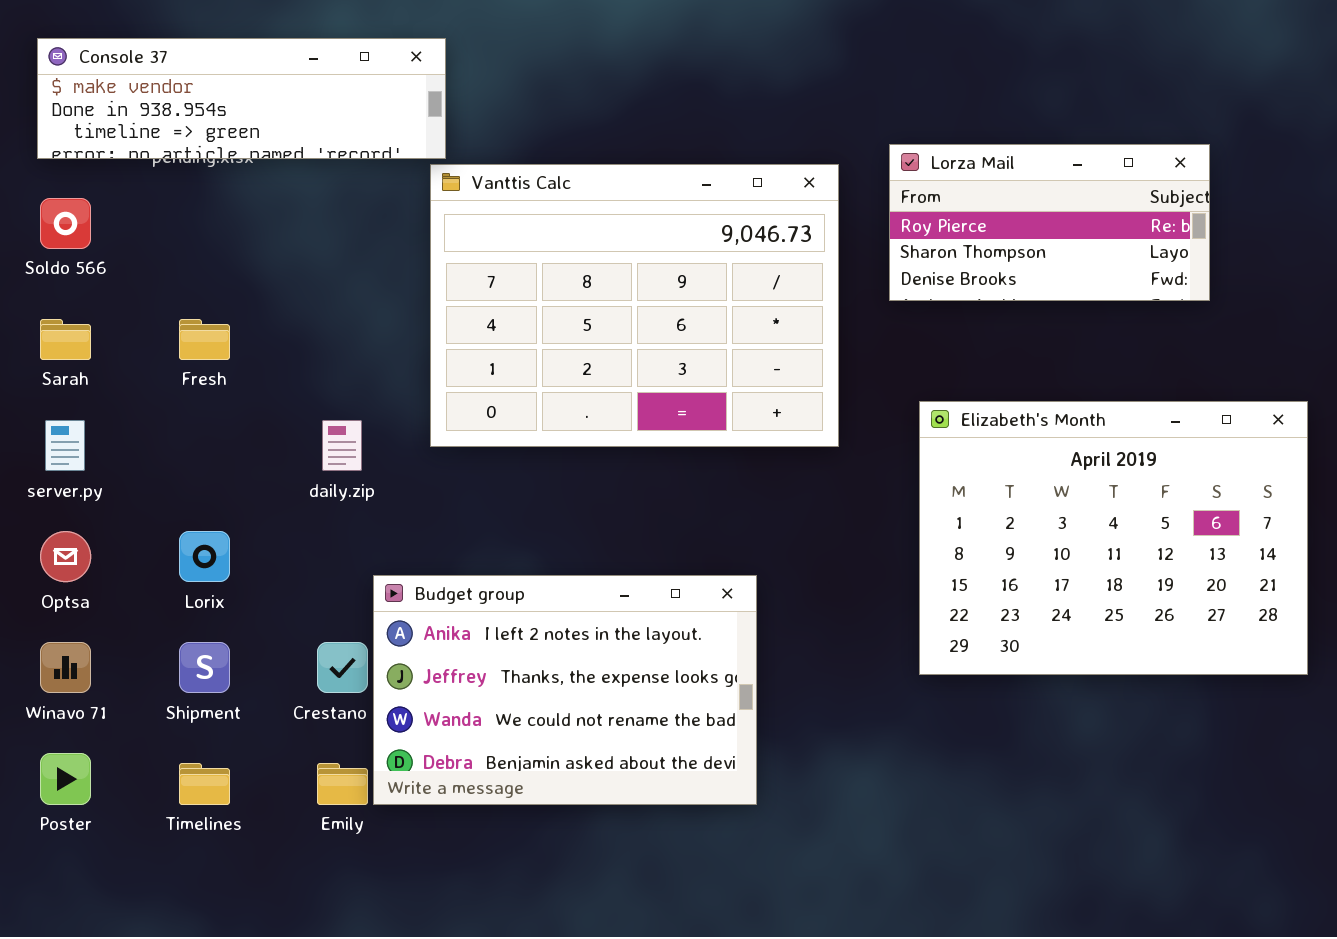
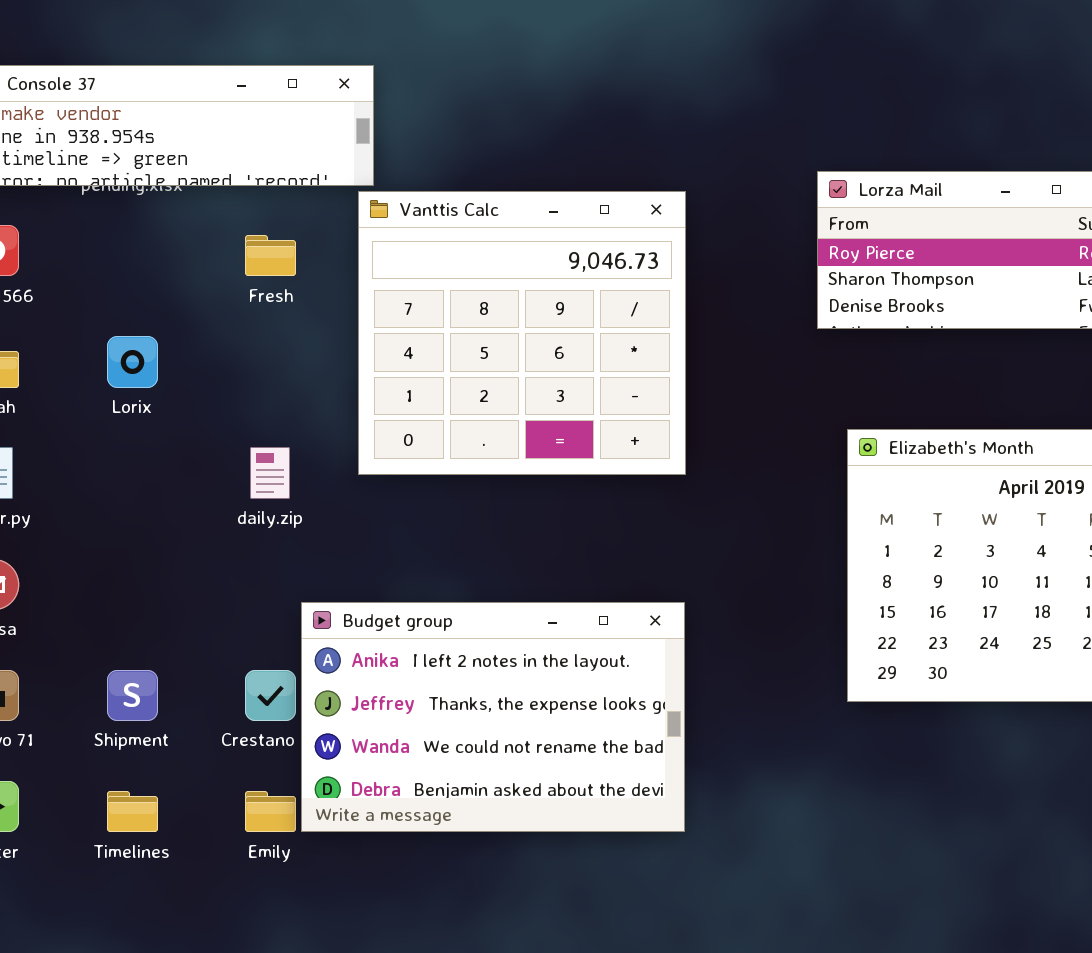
Vanttis Calc: [430,164,839,447] -> [358,191,686,475], resized
Fresh: [179,319,230,360] -> [245,235,296,276], moved
Lorix: [179,531,230,582] -> [107,336,158,388], moved

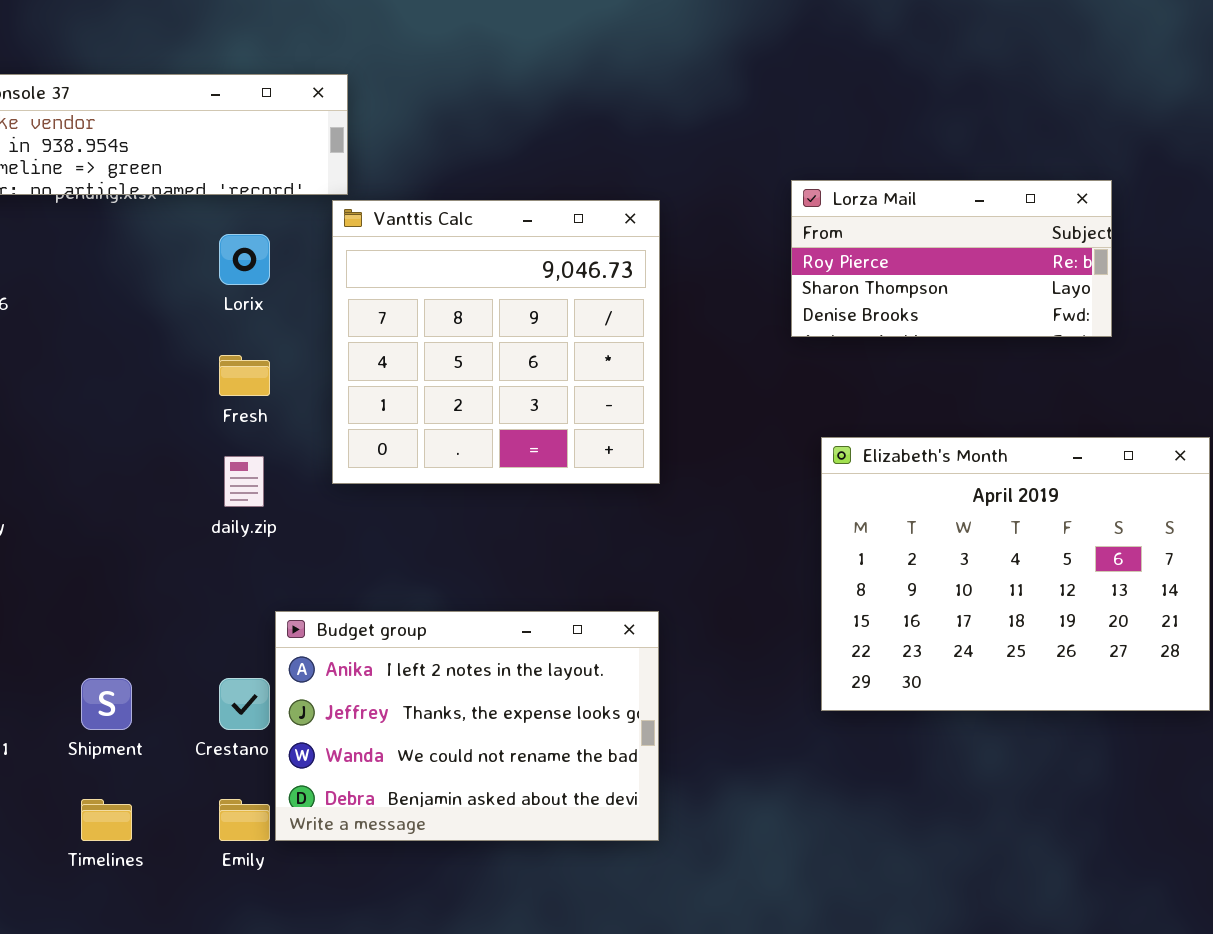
Fresh: [245,235,296,276] -> [219,355,270,396], moved
Lorix: [107,336,158,388] -> [219,234,270,285], moved

